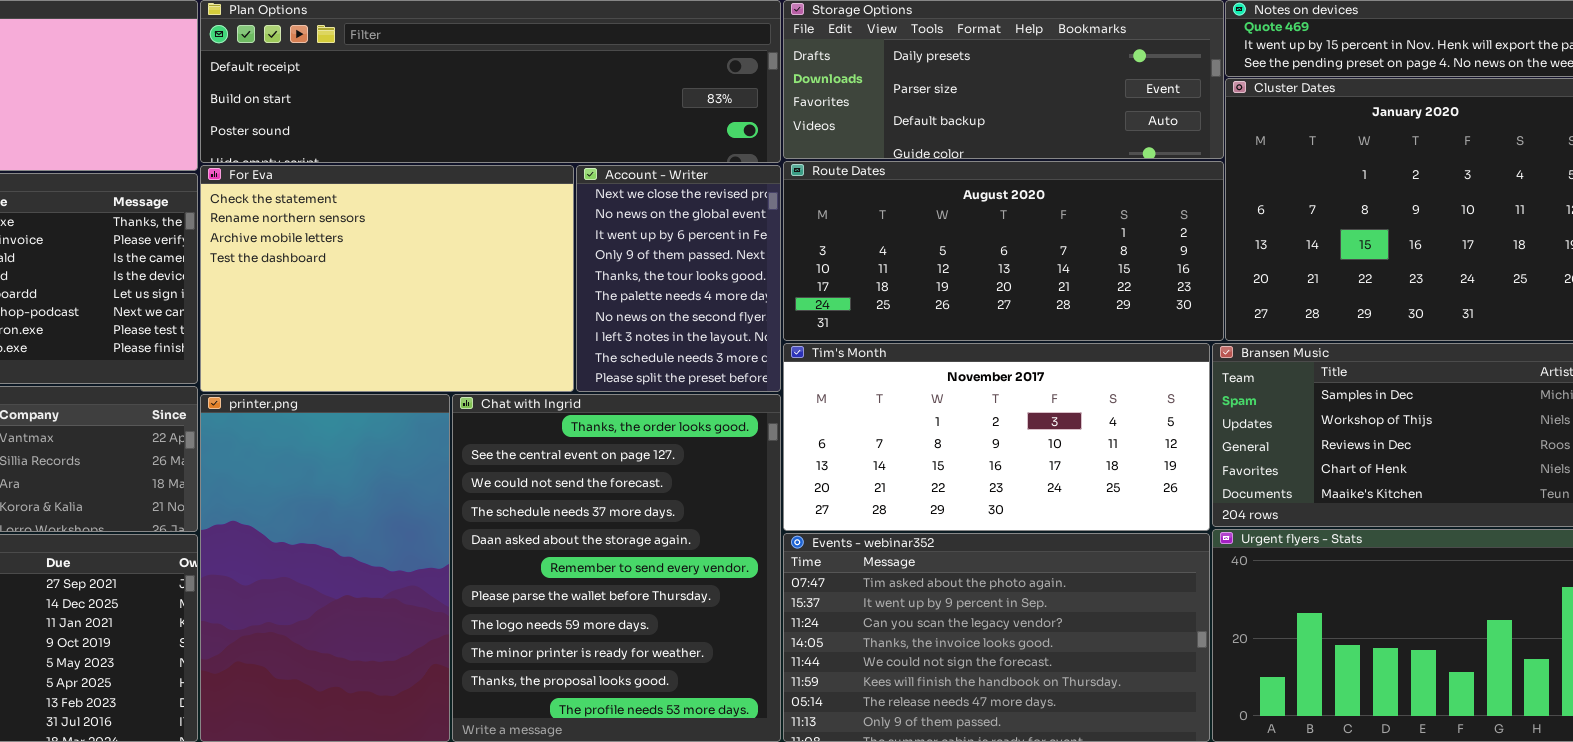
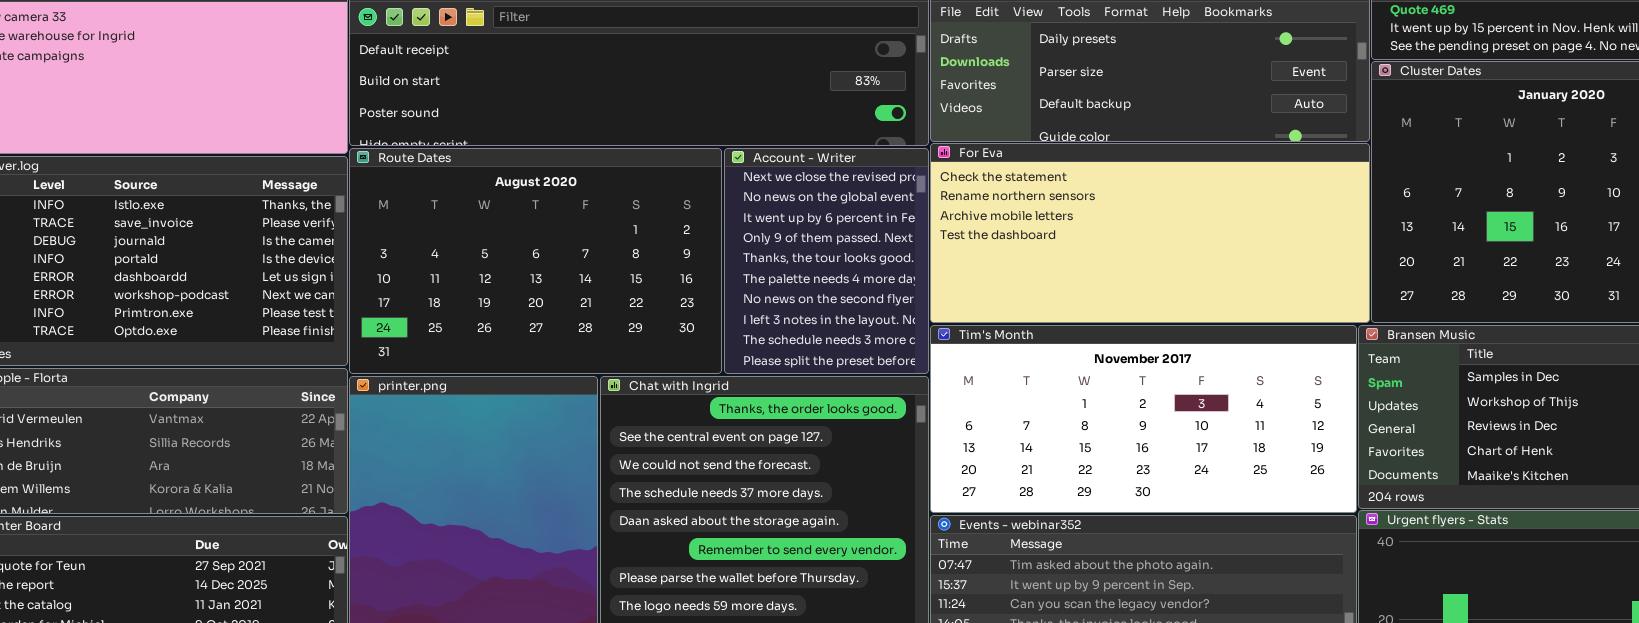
Route Dates: [783,161,1224,341] -> [349,148,722,374], moved, resized
For Eva: [200,165,574,392] -> [930,143,1370,323], moved, resized

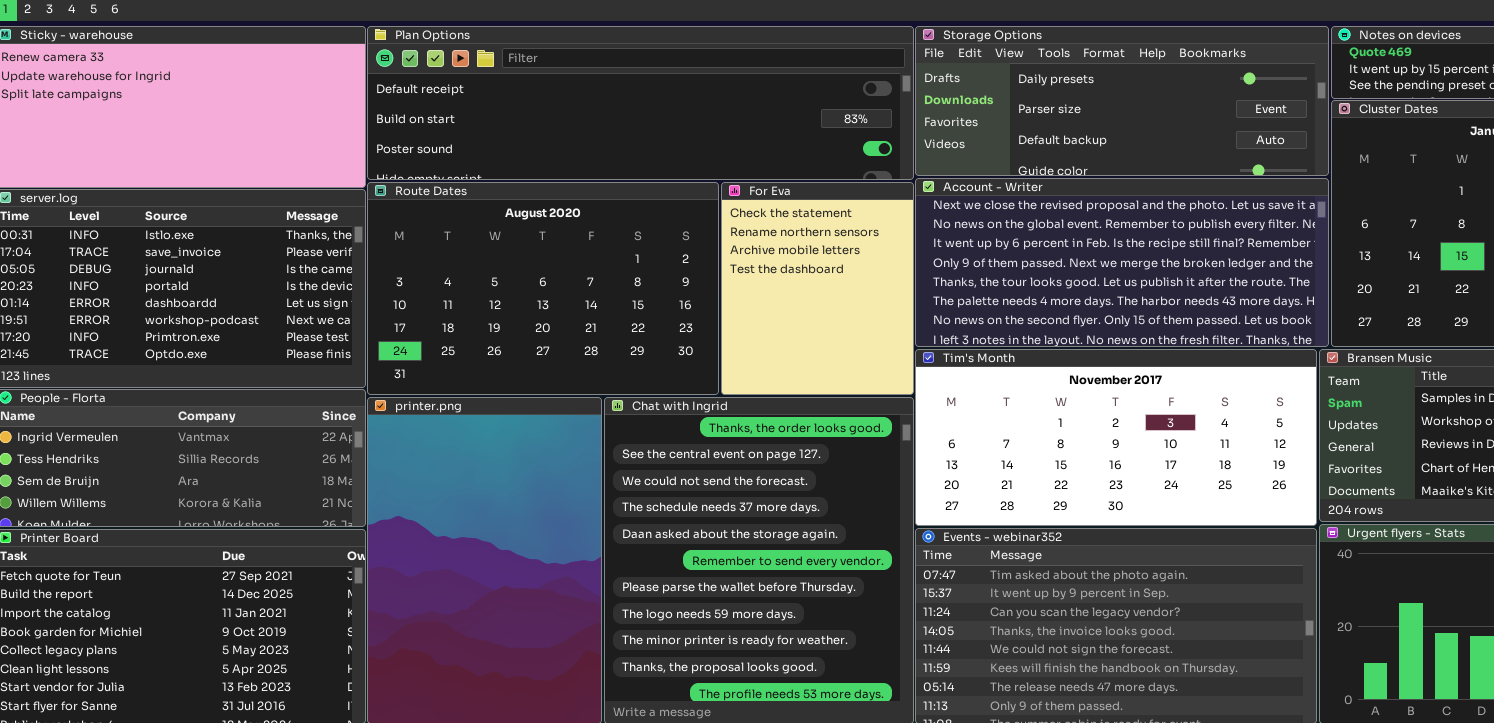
For Eva: [930,143,1370,323] -> [721,182,914,395], moved, resized
Account - Writer: [724,148,929,374] -> [915,178,1329,347], moved, resized

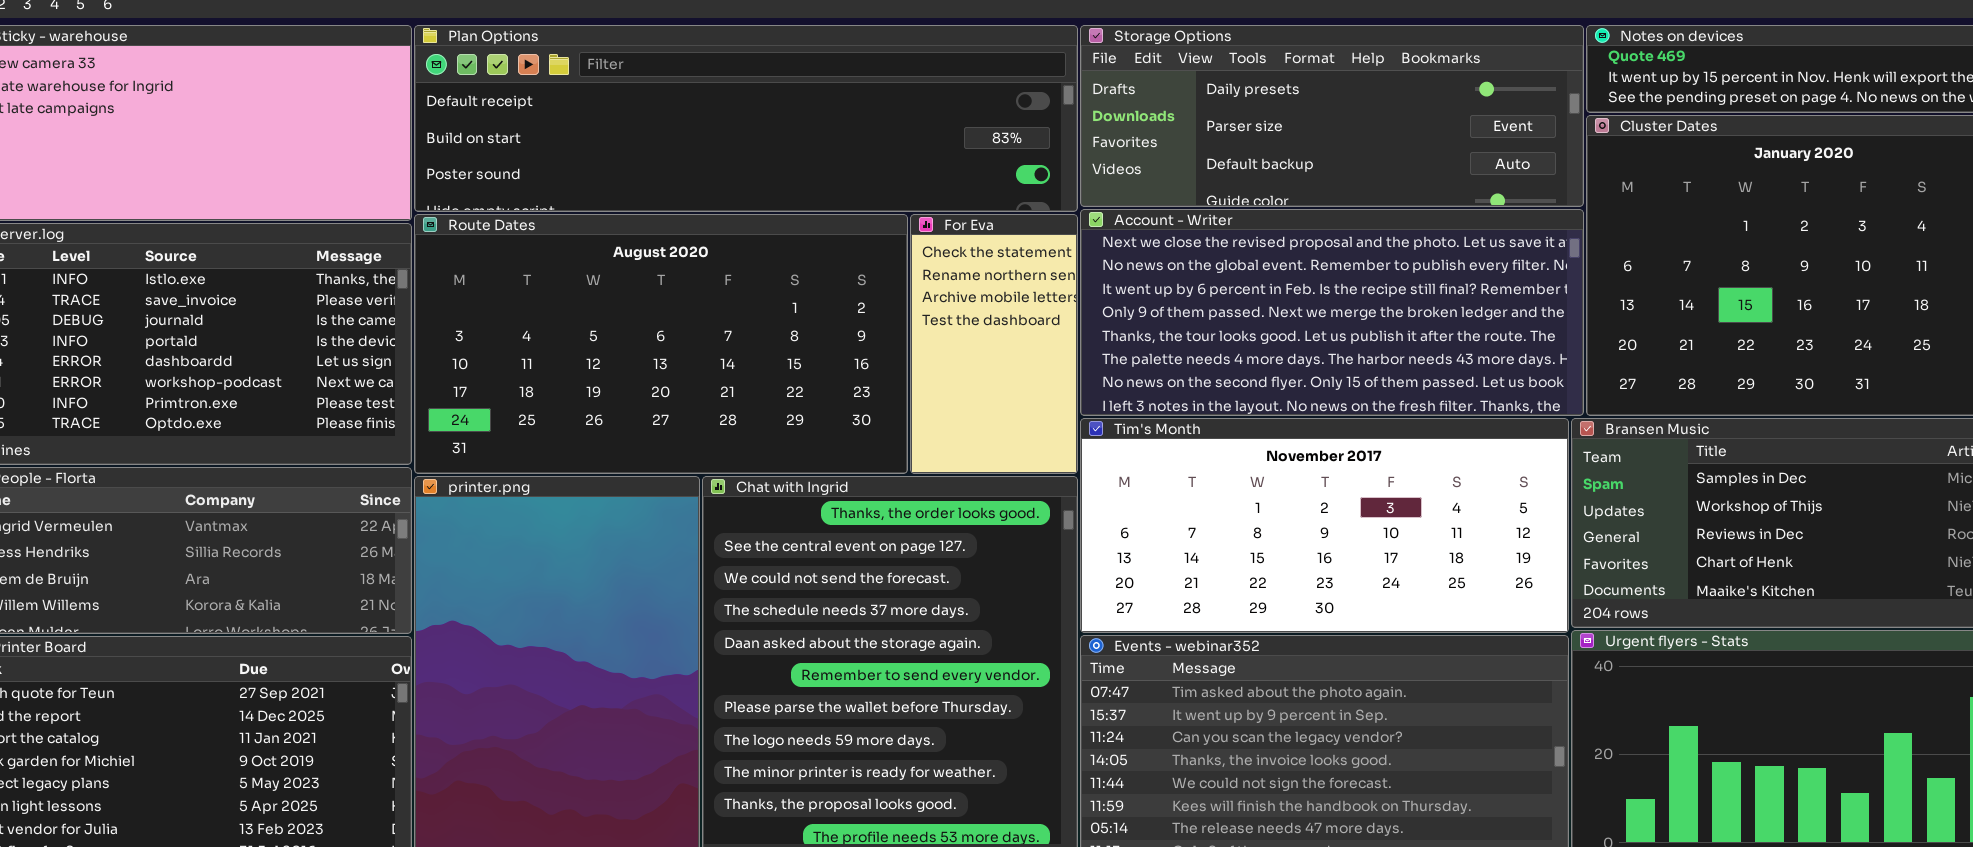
Route Dates: [367,182,719,395] -> [414,214,908,474], resized
For Eva: [721,182,914,395] -> [910,214,1078,474], resized

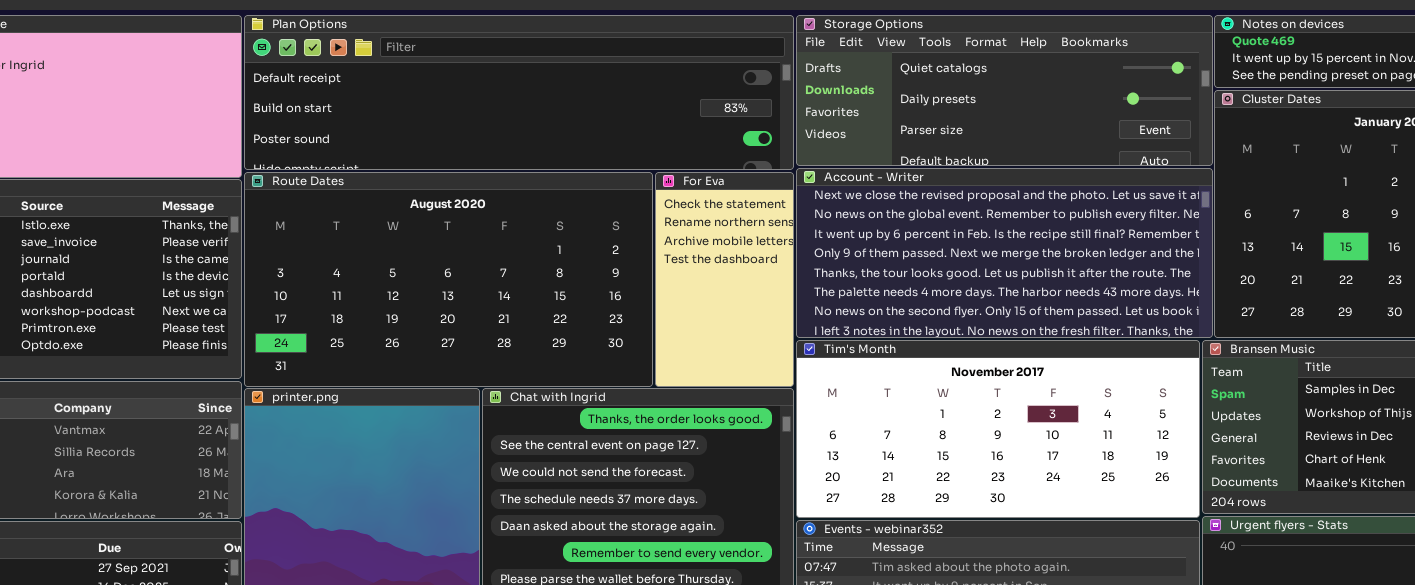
Storage Options: [1080,25,1584,207] -> [796,15,1213,166], scrolled up 1 row

